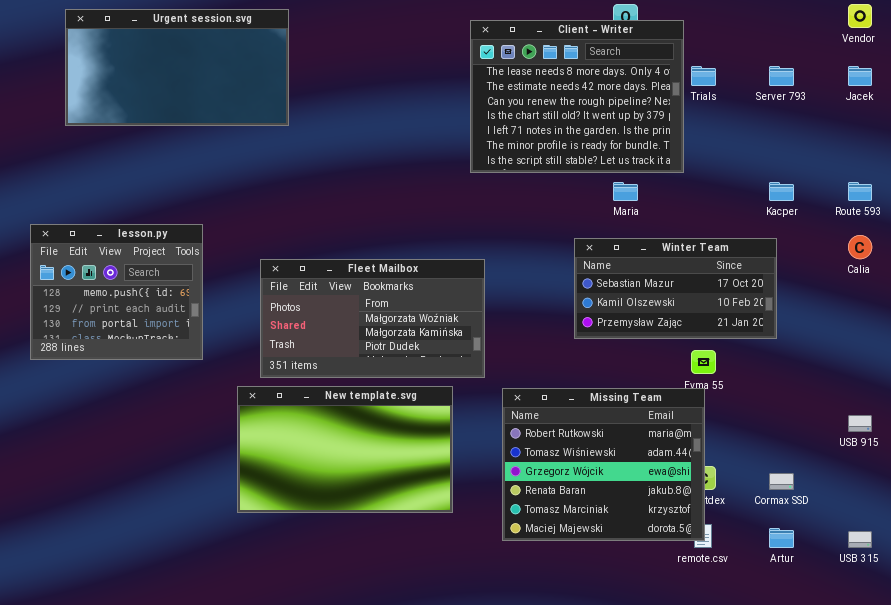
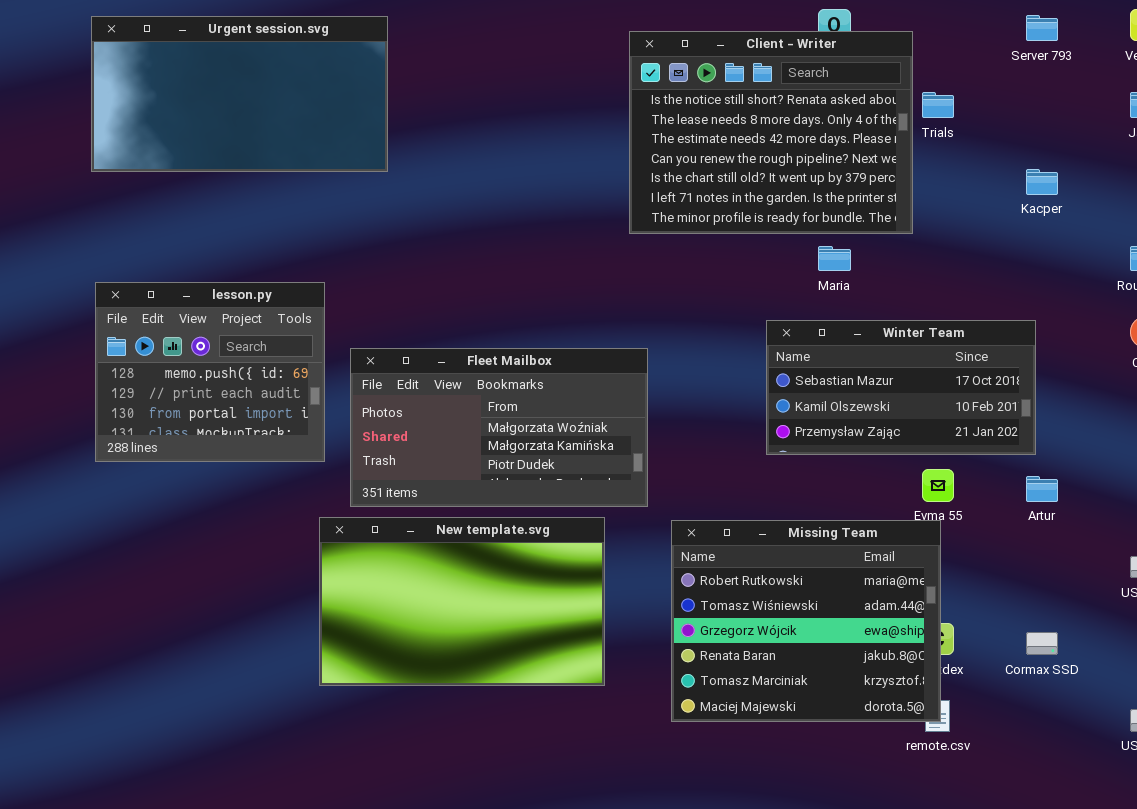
Client - Writer: [470,20,684,173] -> [629,31,913,234], scrolled up 1 row
Server 793: [769,66,794,86] -> [1026,15,1058,41], moved
Kacper: [769,182,794,201] -> [1026,169,1058,195], moved
lesson.py: [30,224,203,360] -> [95,282,325,462], moved
Artur: [769,528,794,548] -> [1026,476,1058,502], moved

